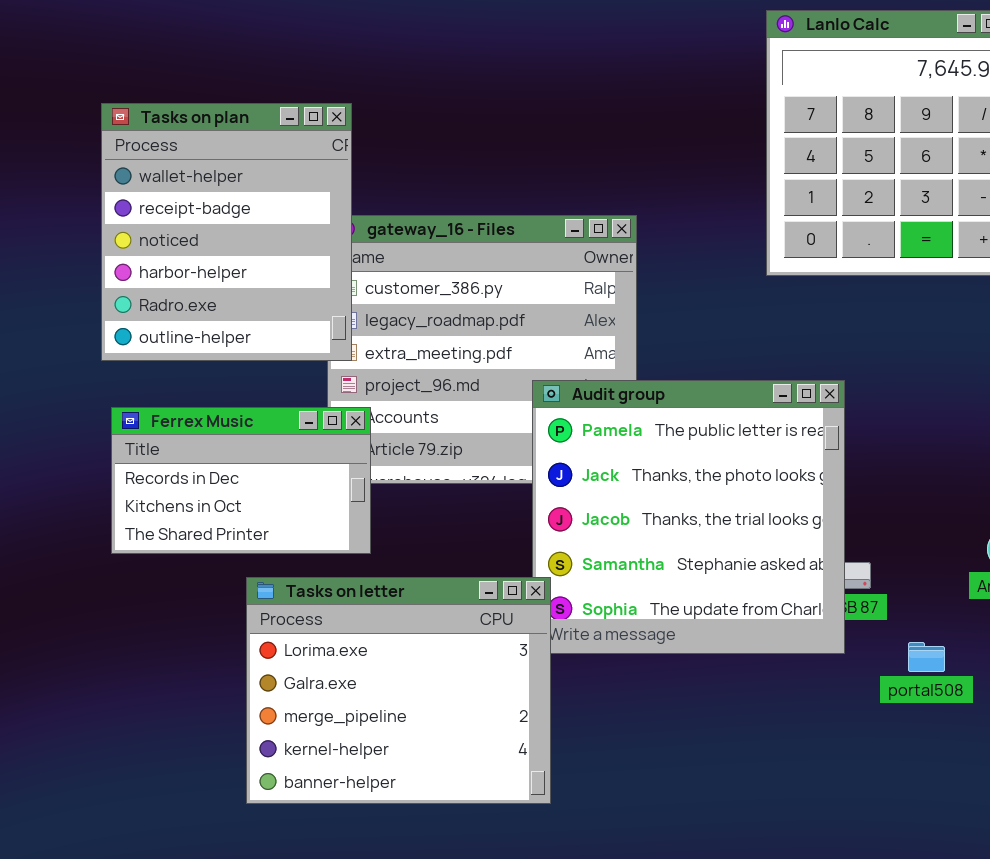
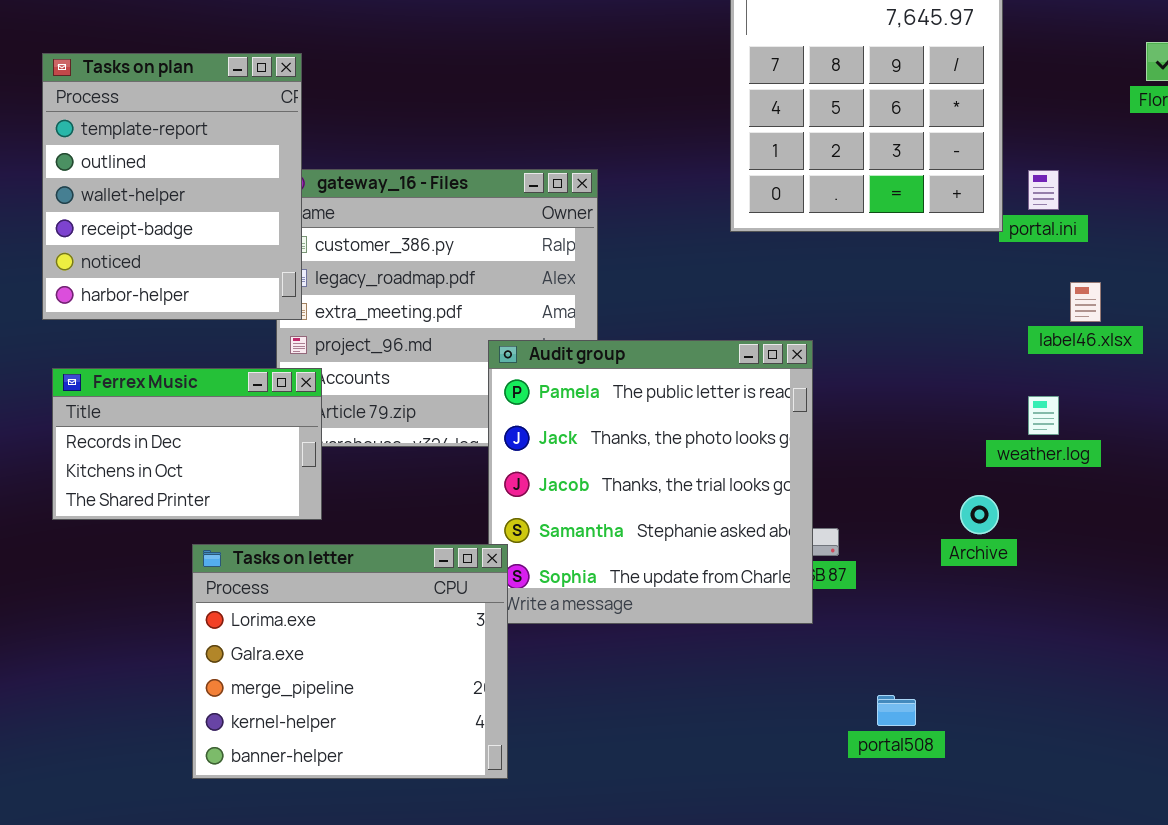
Tasks on plan: [101,103,352,361] -> [42,53,302,320], scrolled up 2 rows
portal508: [908,642,945,672] -> [877,695,916,726], moved

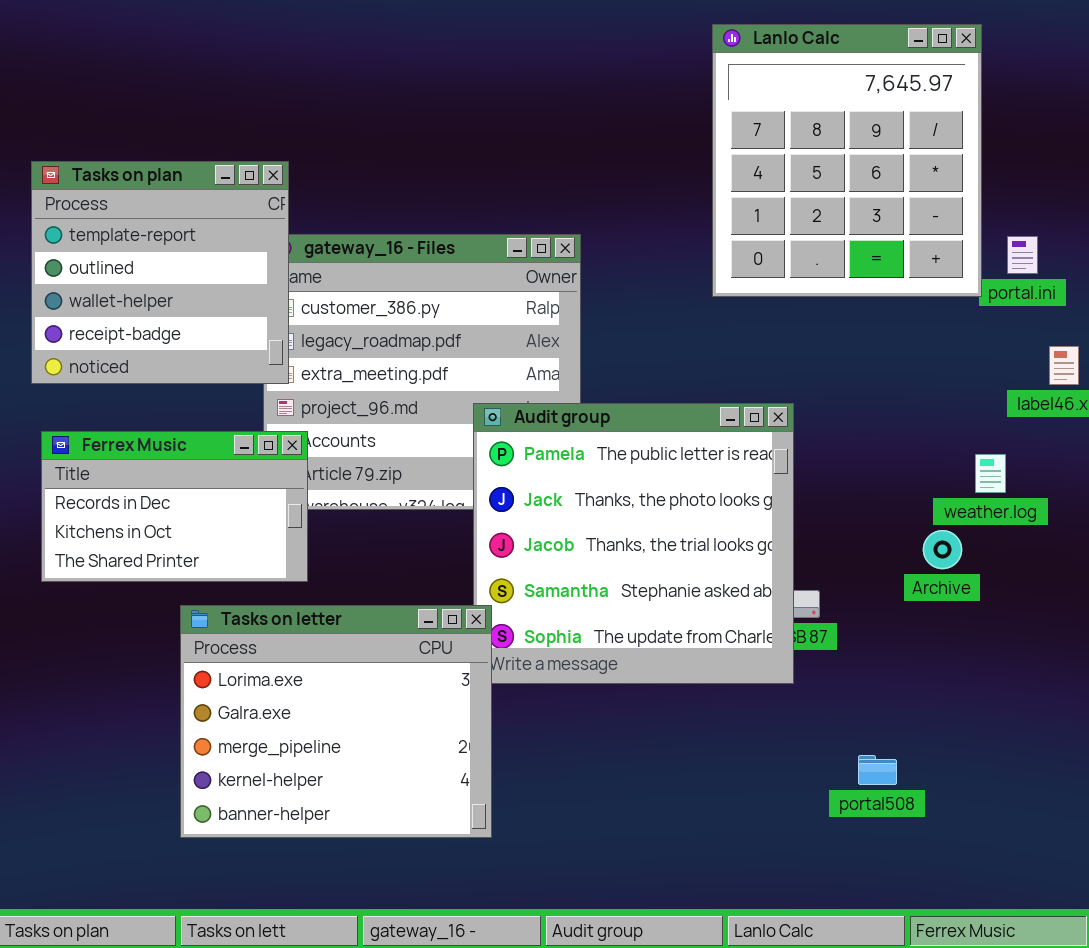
Tasks on plan: [42,53,302,320] -> [31,161,289,384], resized
weather.log: [1028,396,1059,435] -> [975,454,1006,493], moved
Archive: [960,495,999,534] -> [923,530,962,569], moved

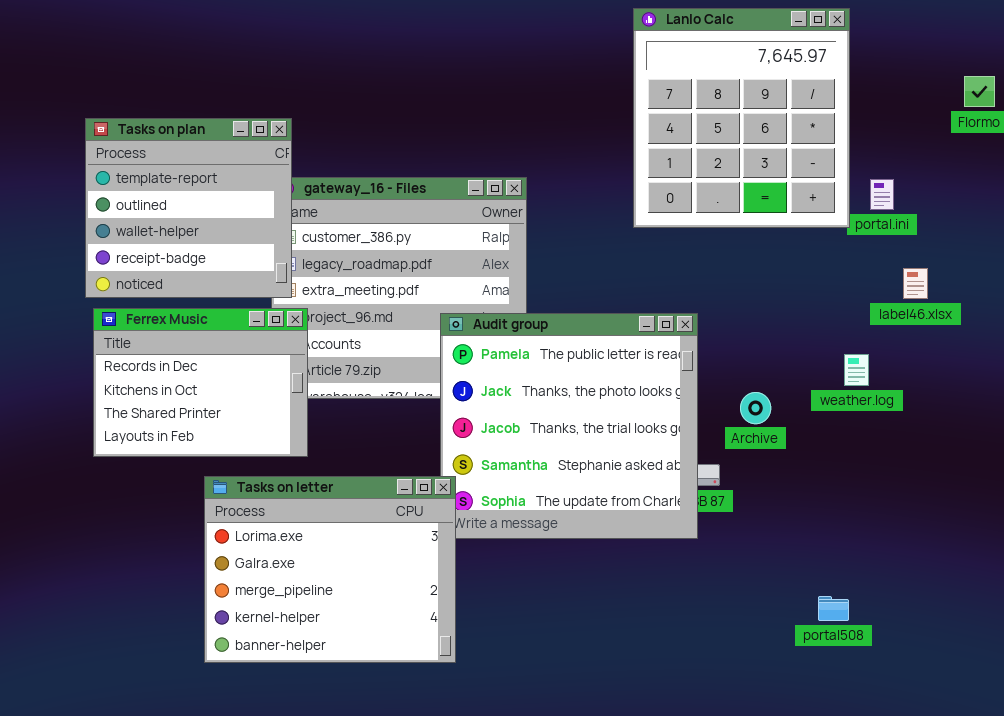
Ferrex Music: [41,431,308,582] -> [93,308,308,457], resized
Archive: [923,530,962,569] -> [740,392,771,424], moved
portal508: [858,755,897,785] -> [818,596,849,621], moved

